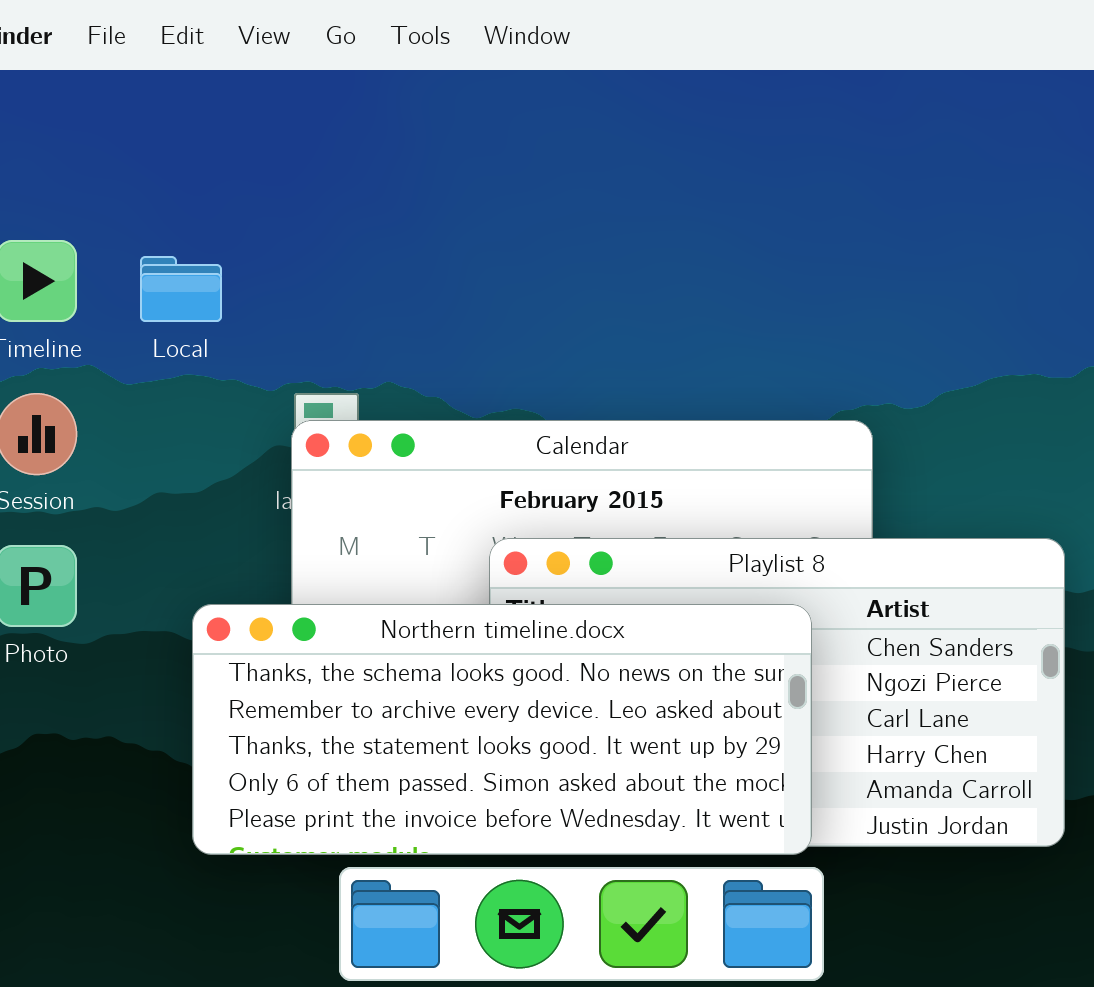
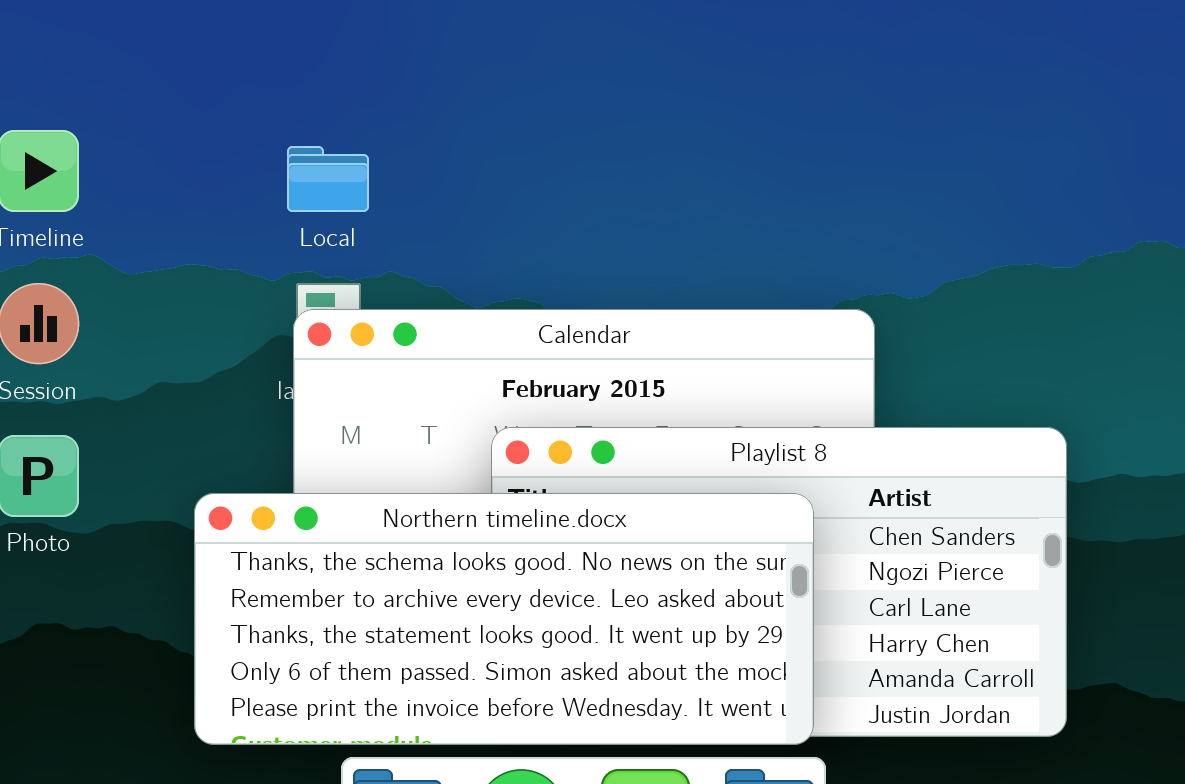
Local: [140,256,222,322] -> [287,146,369,212], moved

